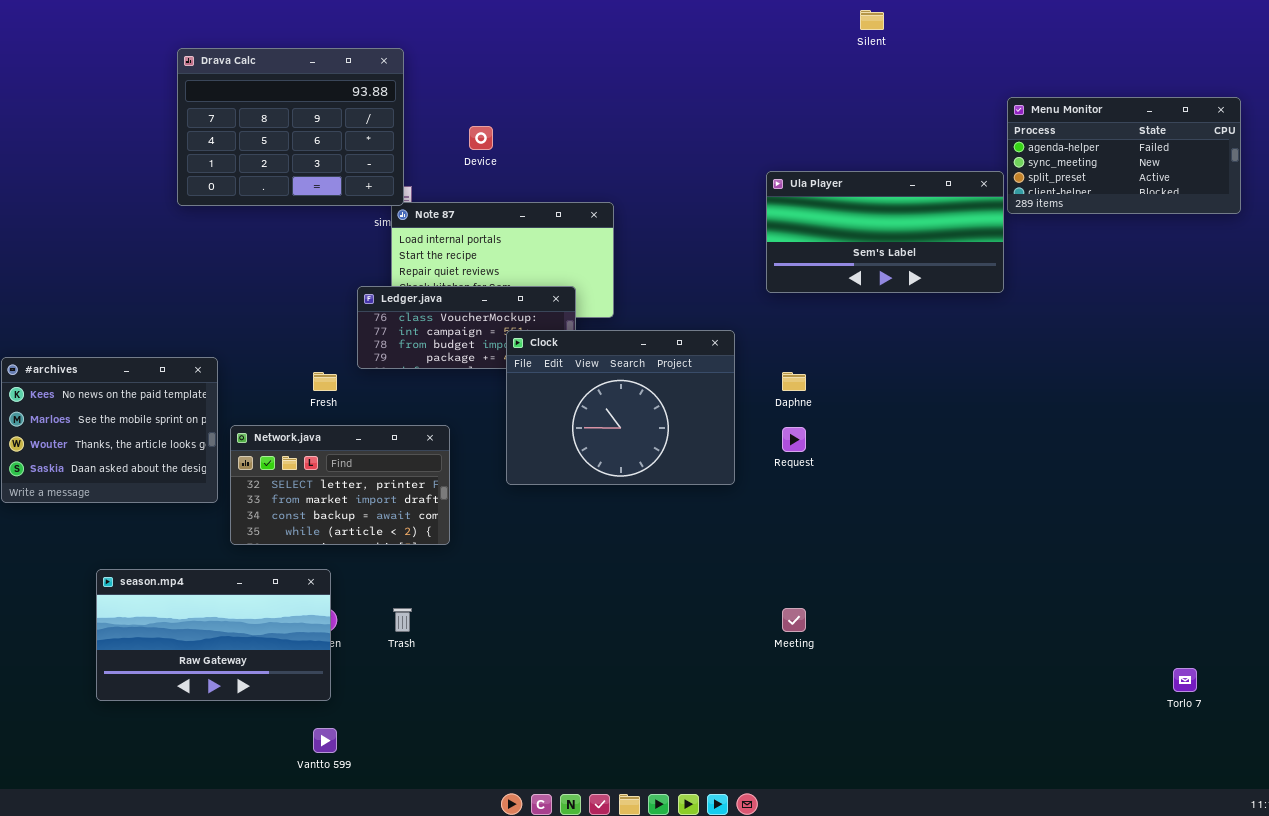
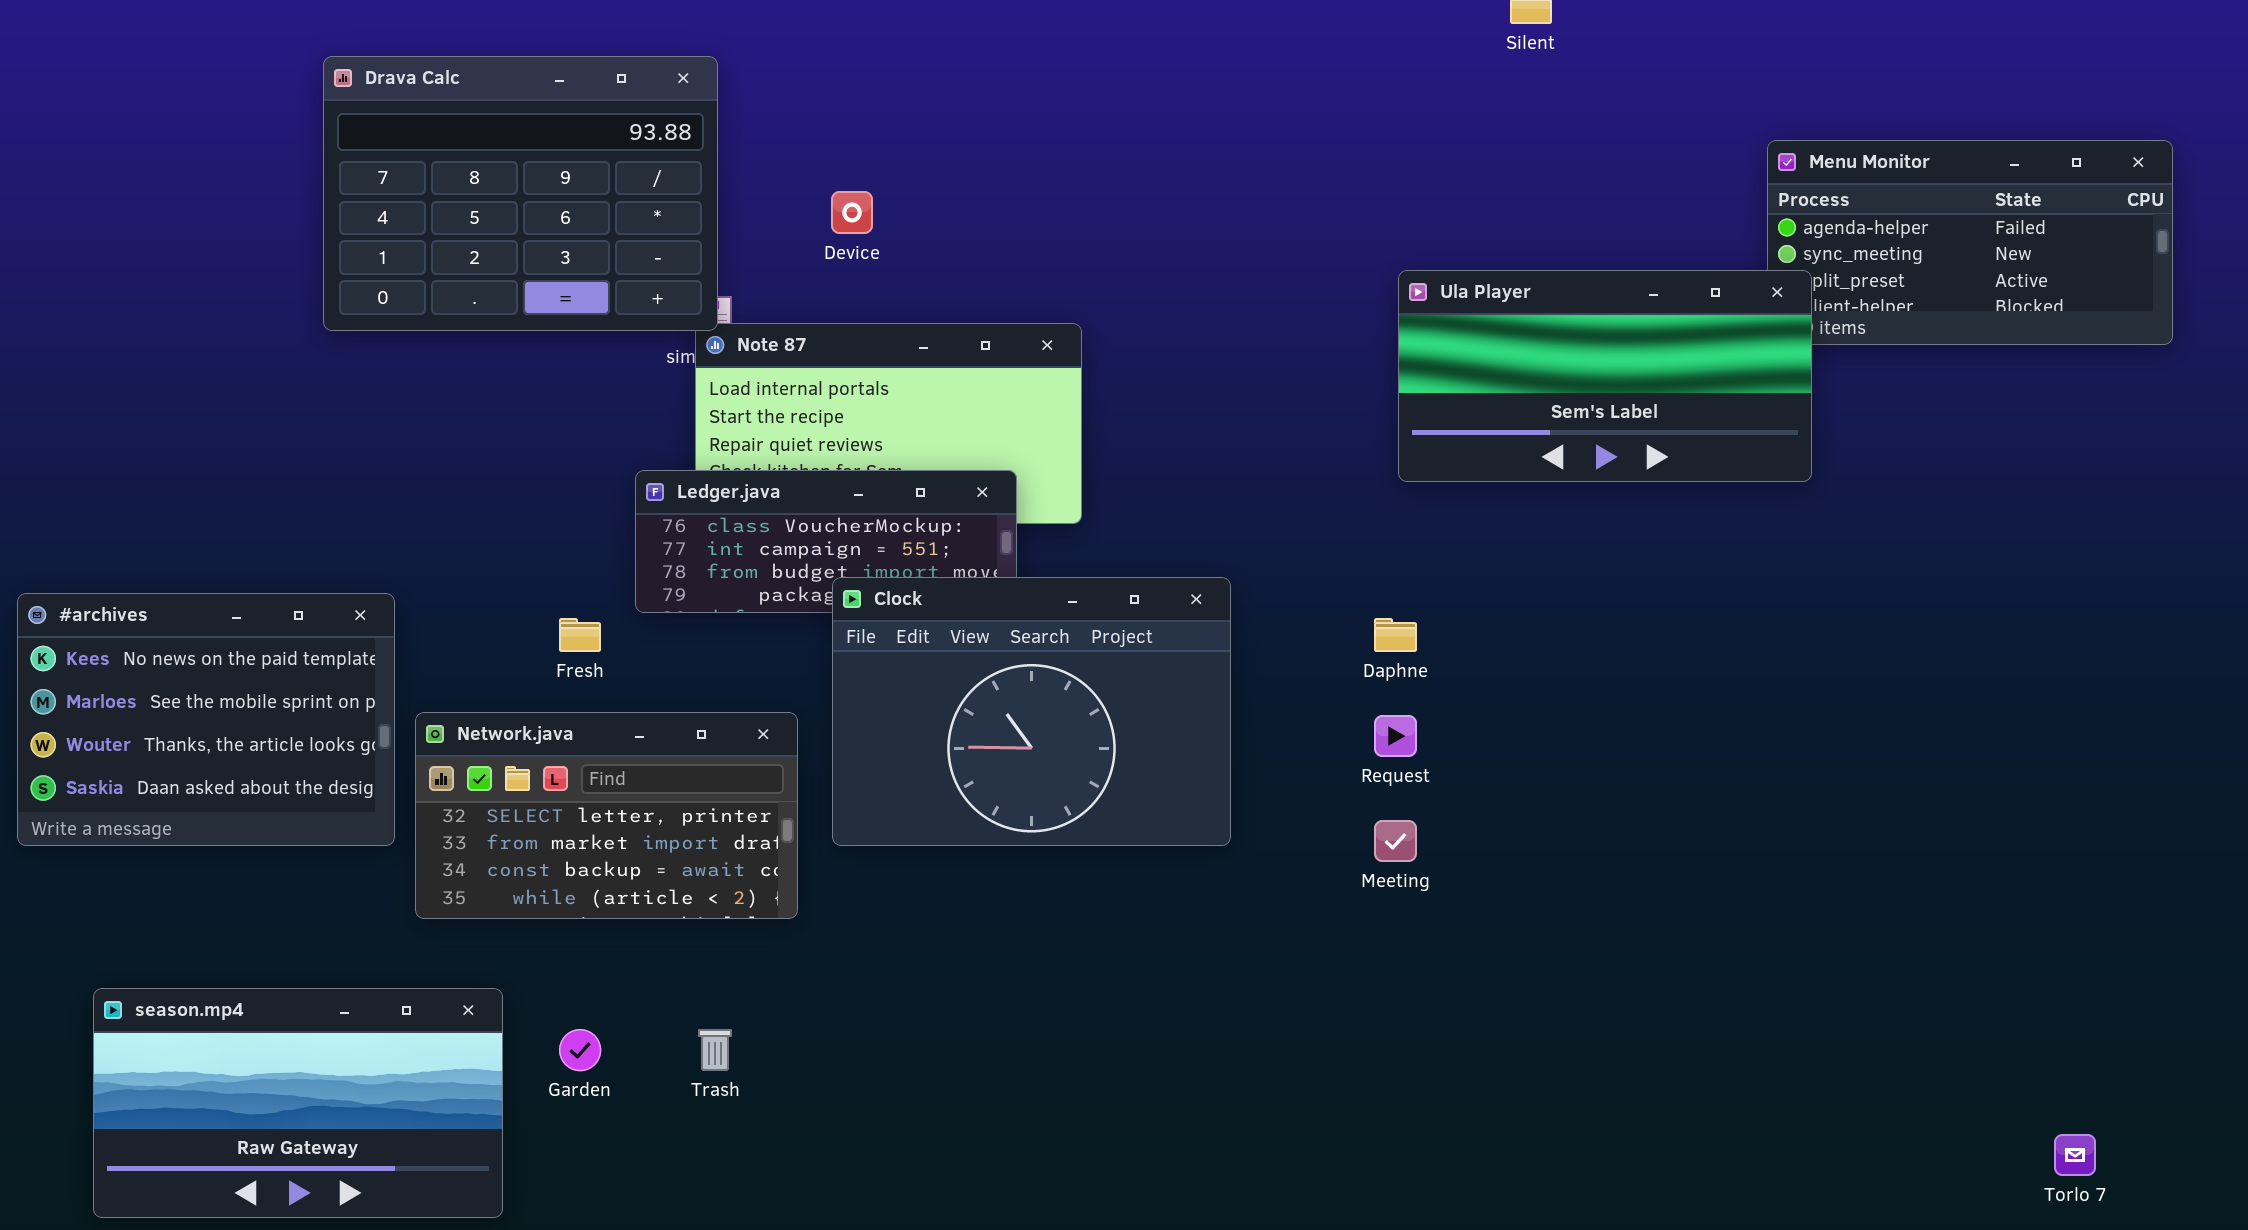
Ula Player: [766,171,1004,293] -> [1398,270,1812,482], moved
Clock: [506,330,735,485] -> [832,577,1231,846], moved
season.mp4: [96,569,331,701] -> [93,988,503,1218], moved
Meeting: [782,608,806,632] -> [1374,820,1417,862], moved

